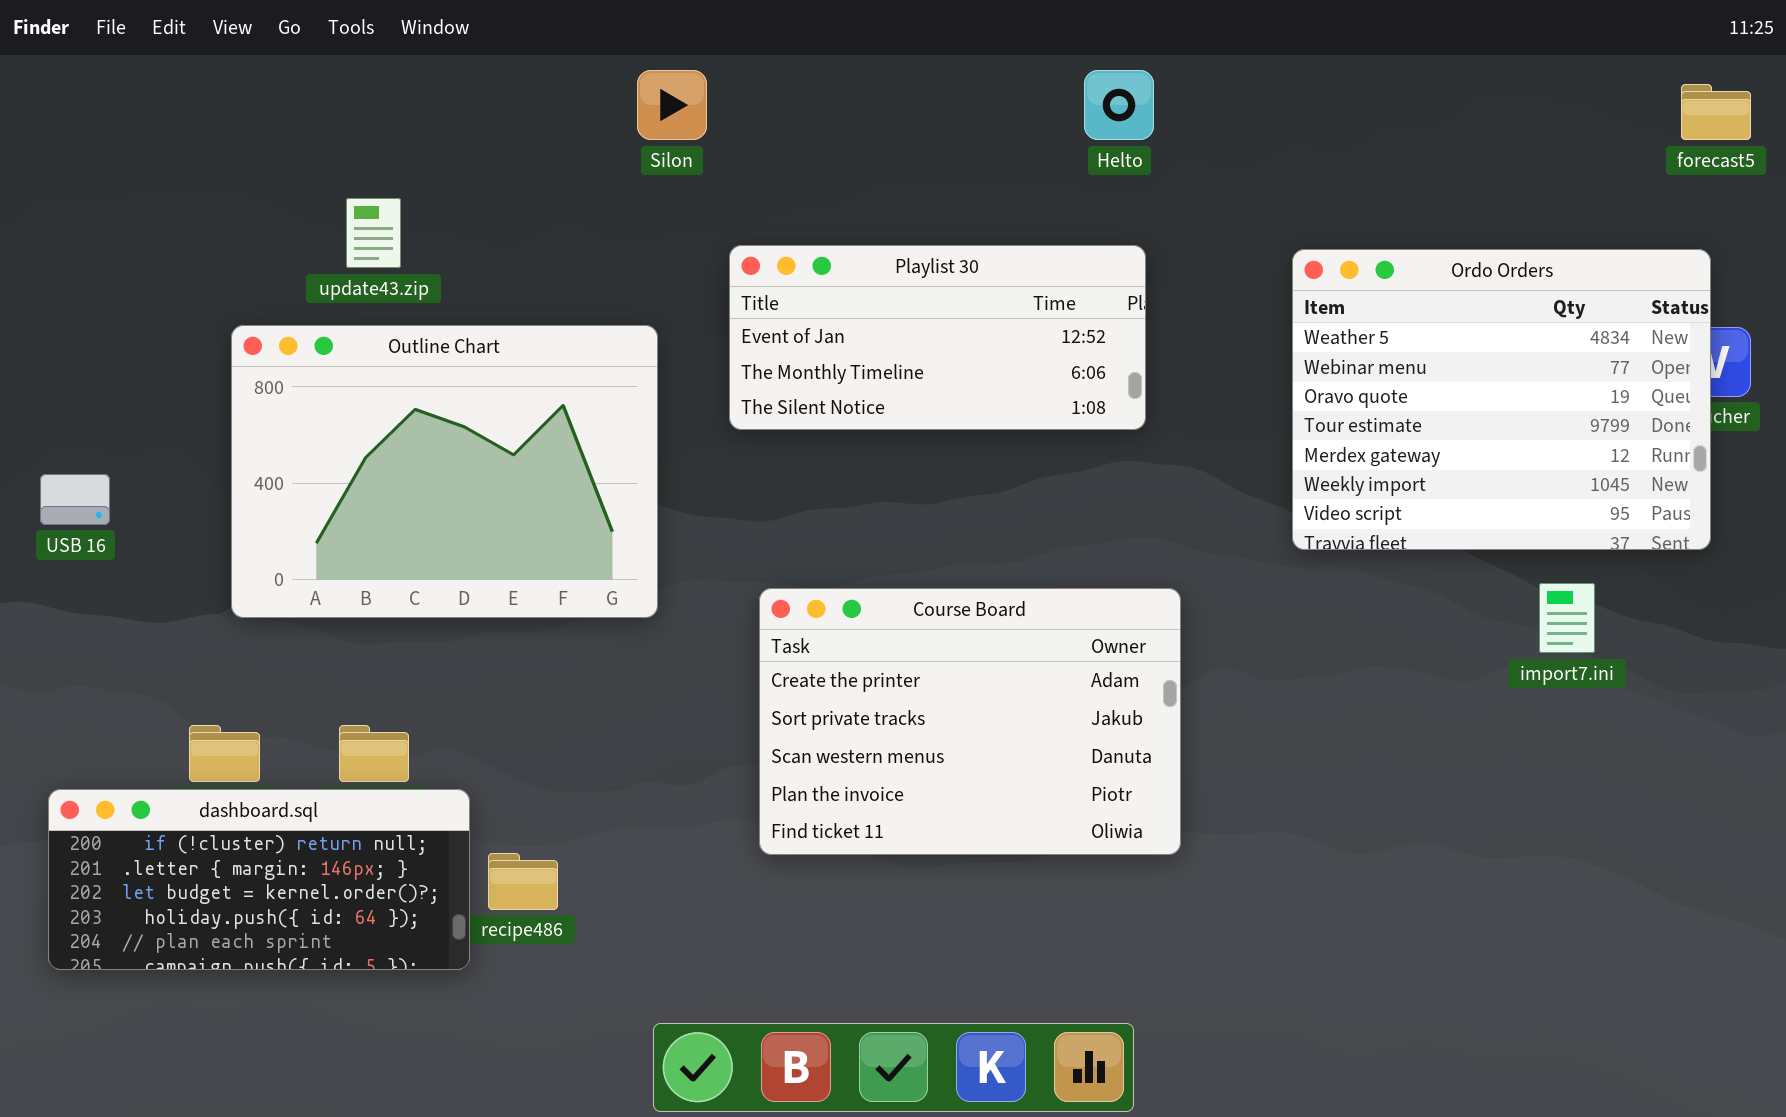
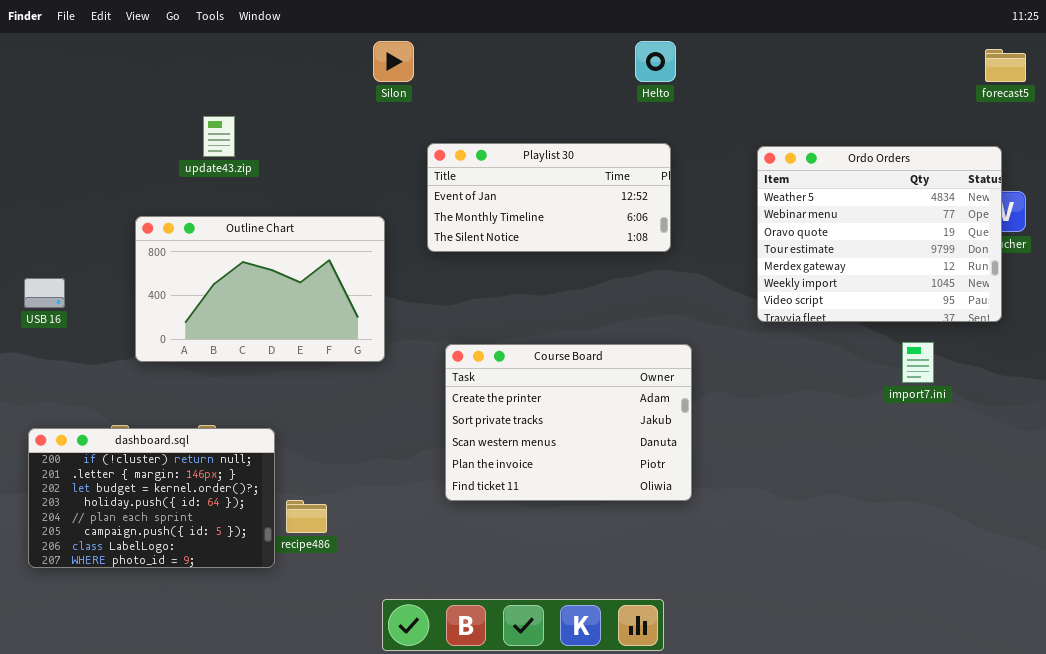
Outline Chart: [231,325,658,618] -> [135,216,385,362], resized
dashboard.sql: [48,789,470,970] -> [28,428,275,568], resized

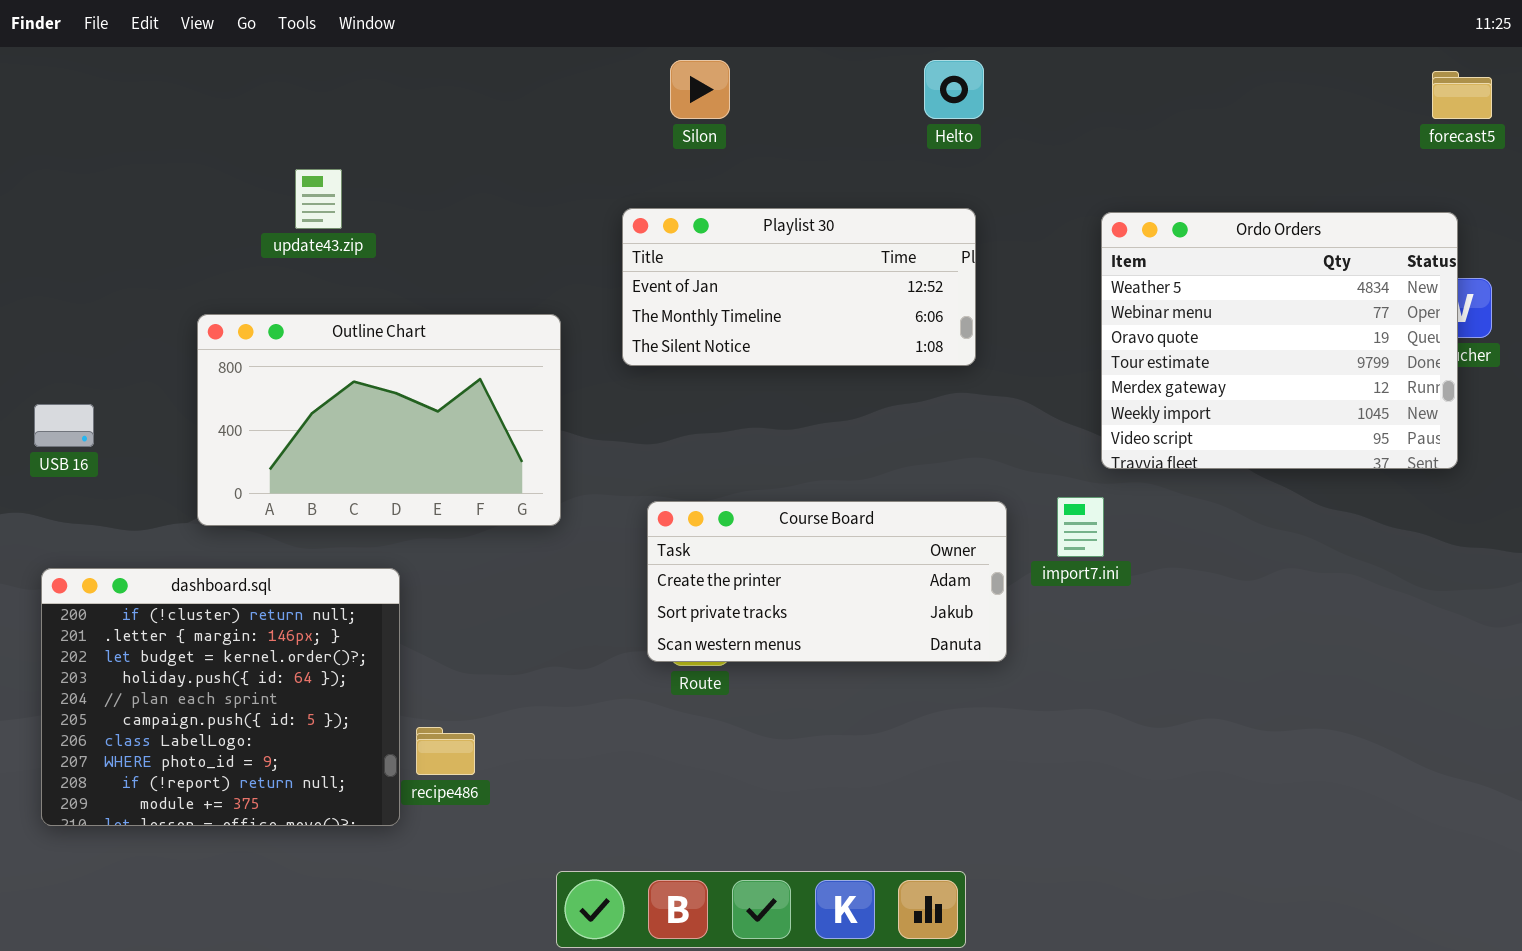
Silon: [373,41,414,82] -> [670,60,730,119], moved
import7.ini: [902,342,934,383] -> [1057,497,1104,557], moved
Course Board: [445,344,692,501] -> [647,501,1007,662], resized
dashboard.sql: [28,428,275,568] -> [41,568,400,826], resized

